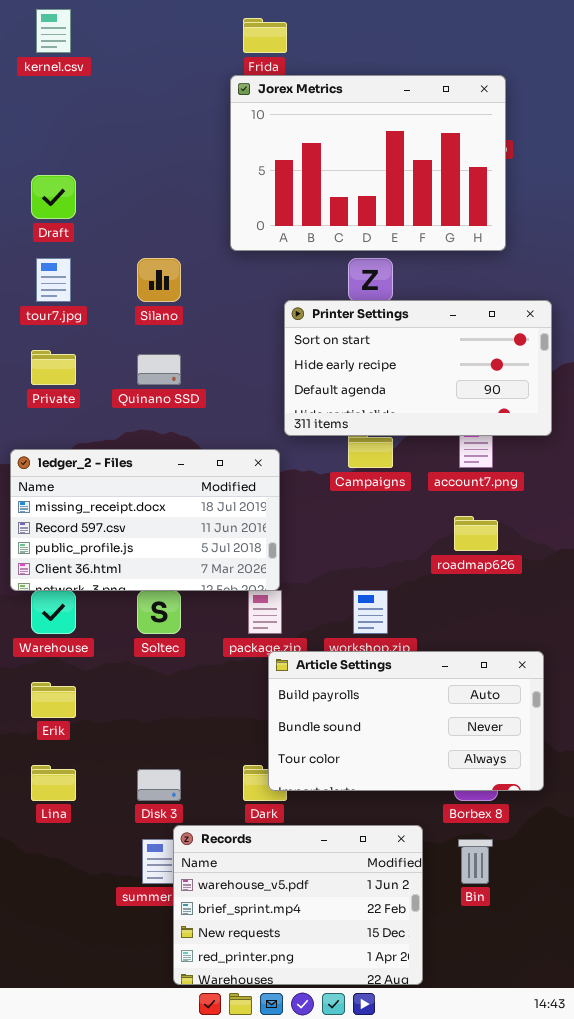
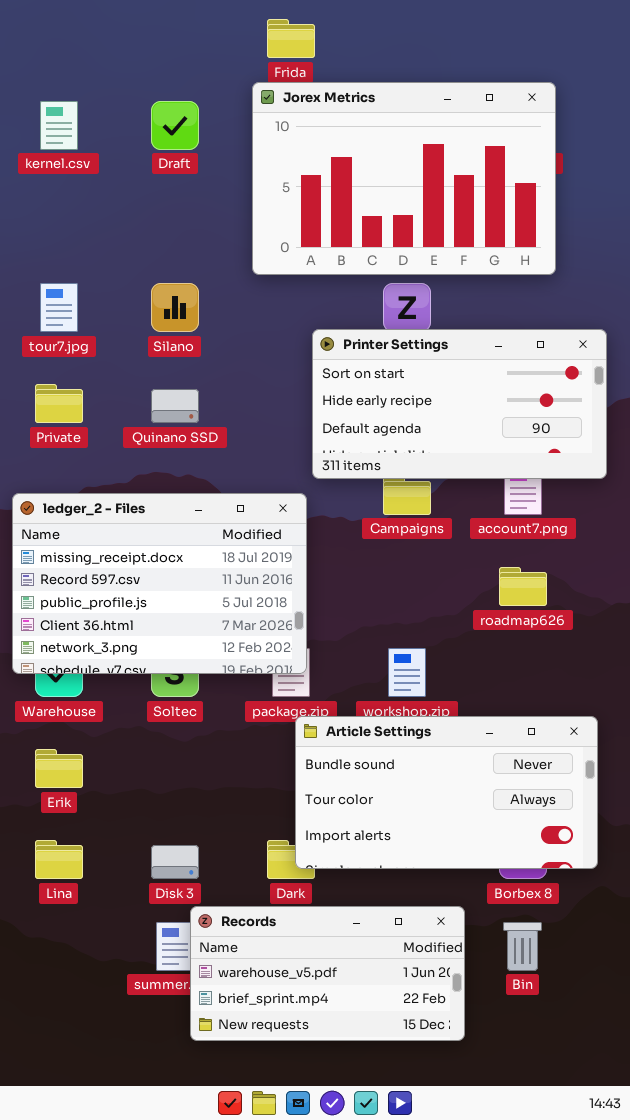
kernel.csv: [36,9,71,53] -> [40,101,78,150], moved
Draft: [31,175,76,219] -> [151,101,199,150], moved
ledger_2 - Files: [10,449,280,591] -> [12,493,307,674], resized
Article Settings: [268,651,544,791] -> [295,716,598,869], scrolled down 1 row
Records: [173,825,423,985] -> [190,906,465,1041], resized

